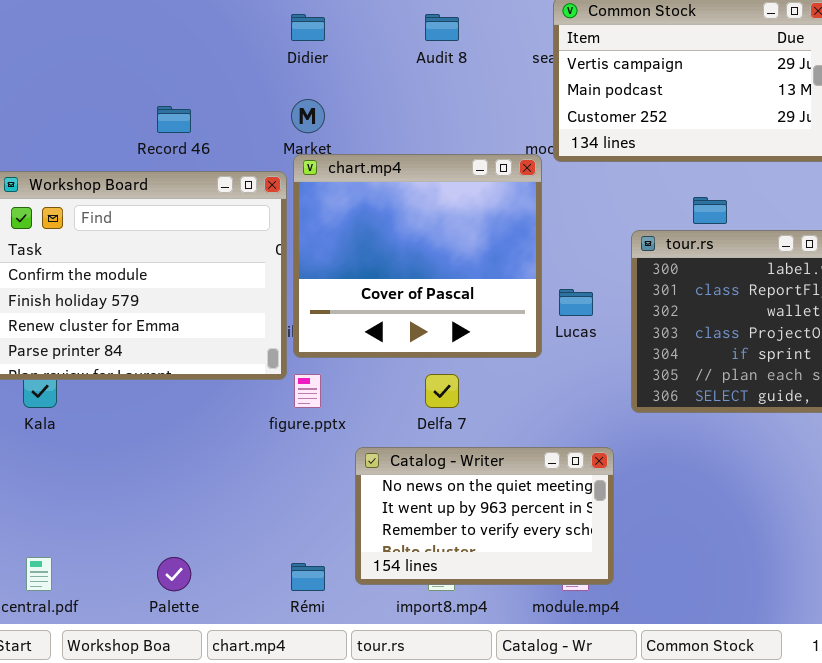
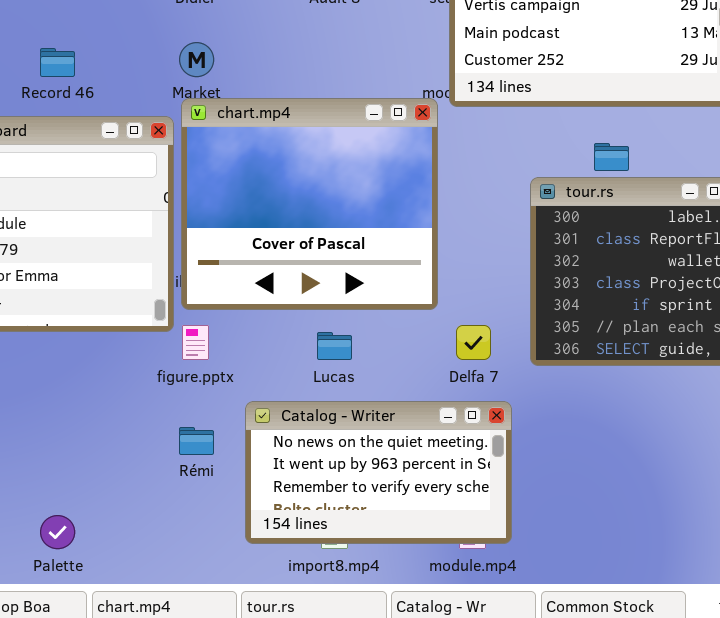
Lucas: [559,289,593,316] -> [317,332,352,360], moved
Delfa 7: [425,374,459,408] -> [456,325,491,360], moved
Rémi: [291,563,325,591] -> [179,427,214,455], moved

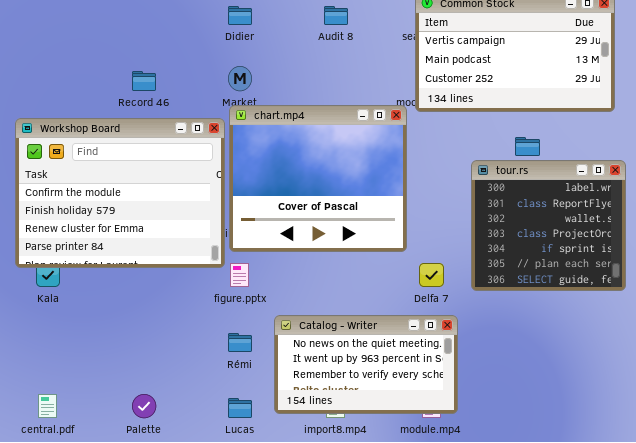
Lucas: [317,332,352,360] -> [228,398,252,418], moved

